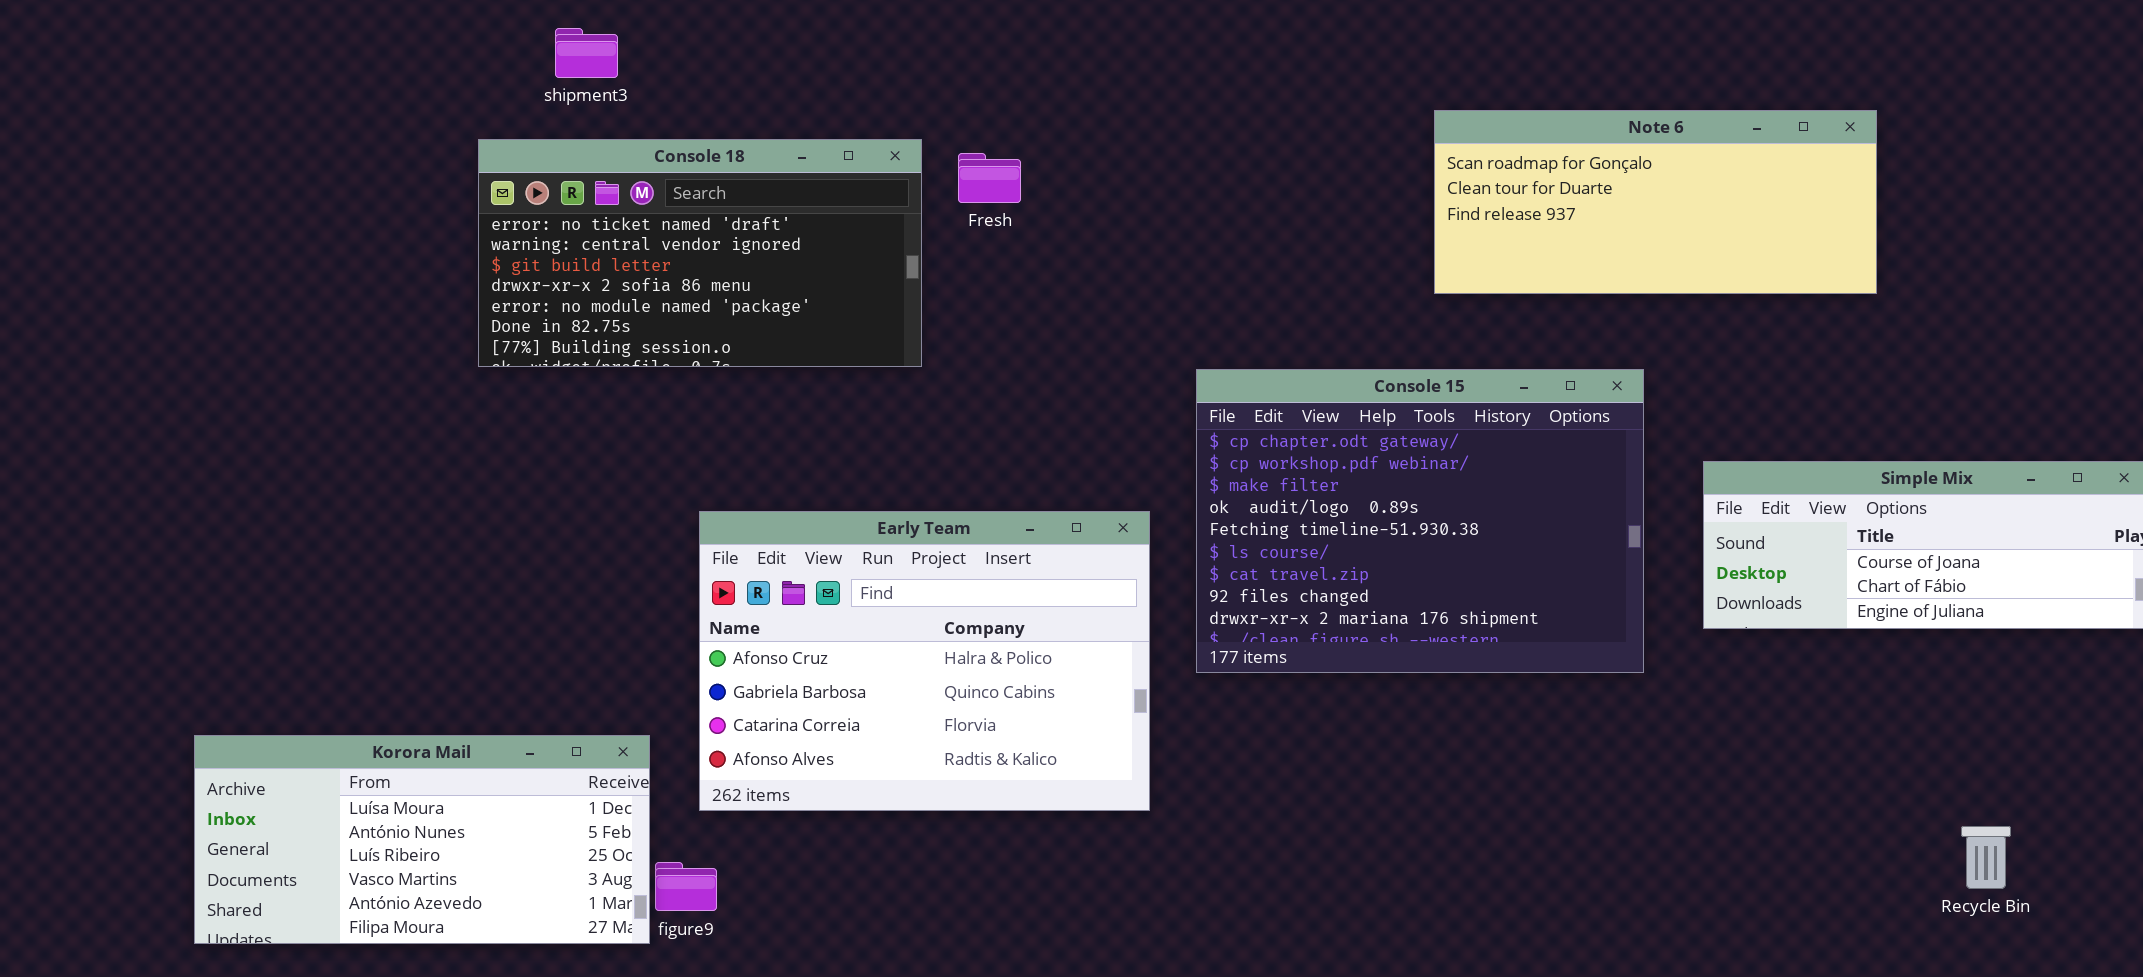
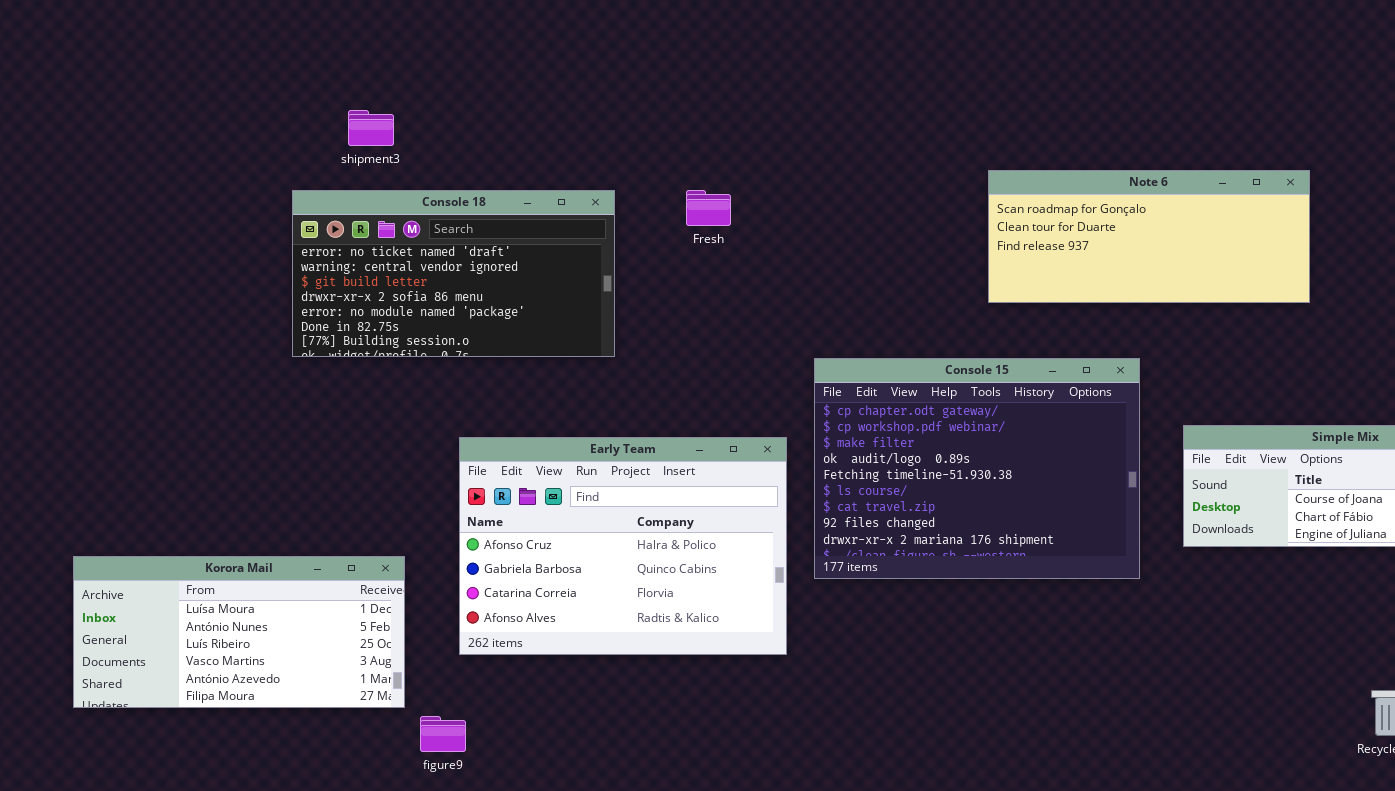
Fresh: [958,153,1021,203] -> [686,190,731,226], moved
Early Team: [699,511,1150,811] -> [459,437,787,655], moved
Korora Mail: [194,735,650,944] -> [73,556,405,708], moved

